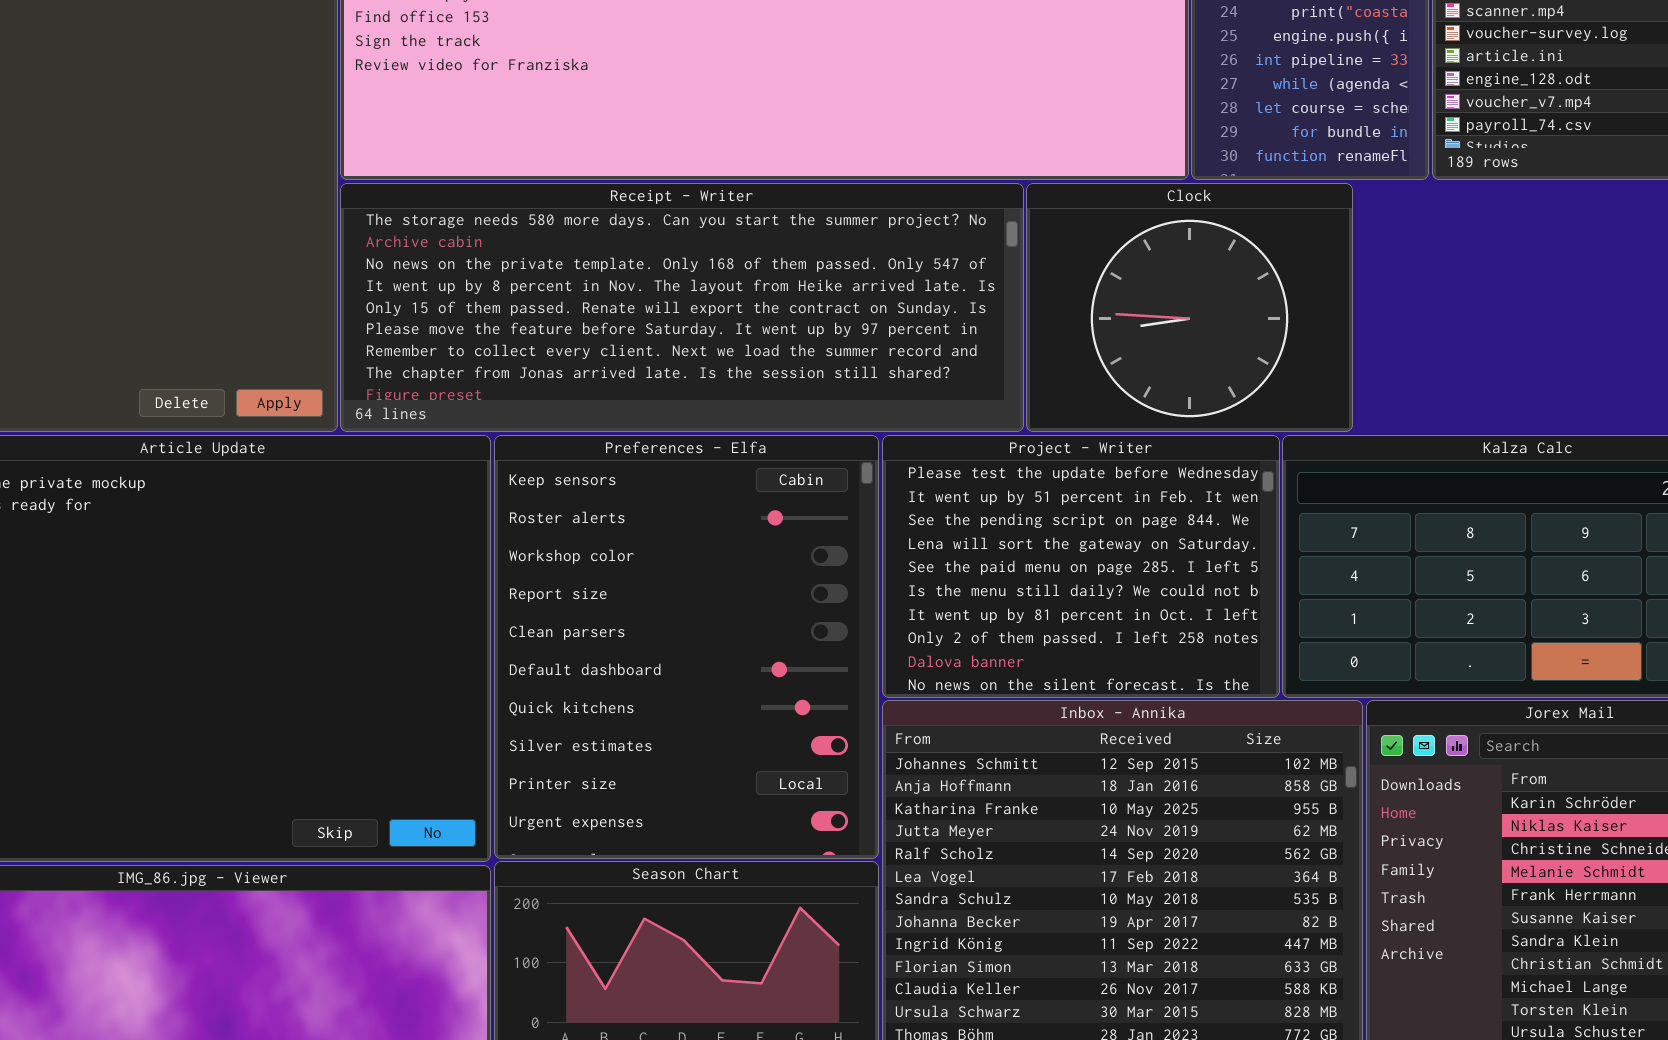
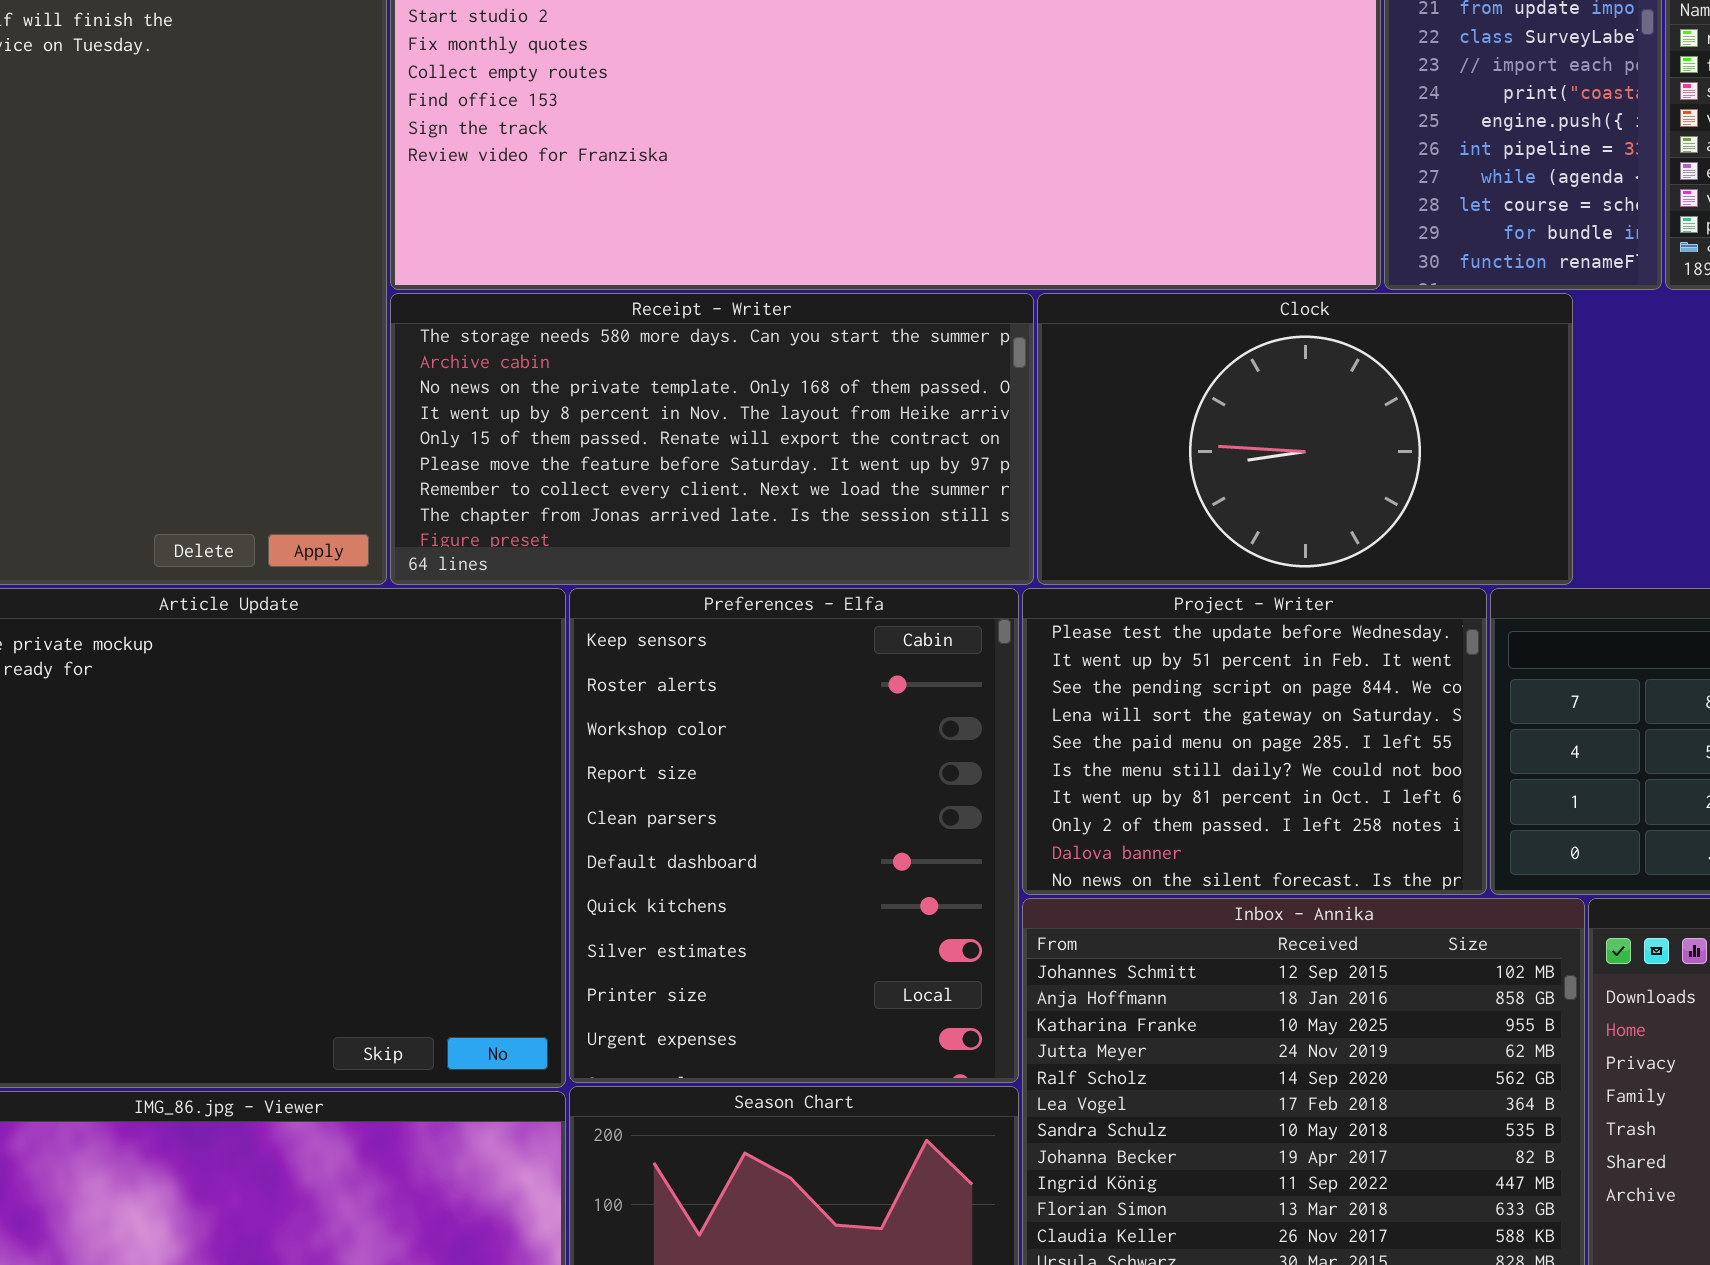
Receipt - Writer: [340,183,1024,432] -> [390,293,1034,585], resized
Clock: [1026,183,1353,432] -> [1037,293,1573,585], resized

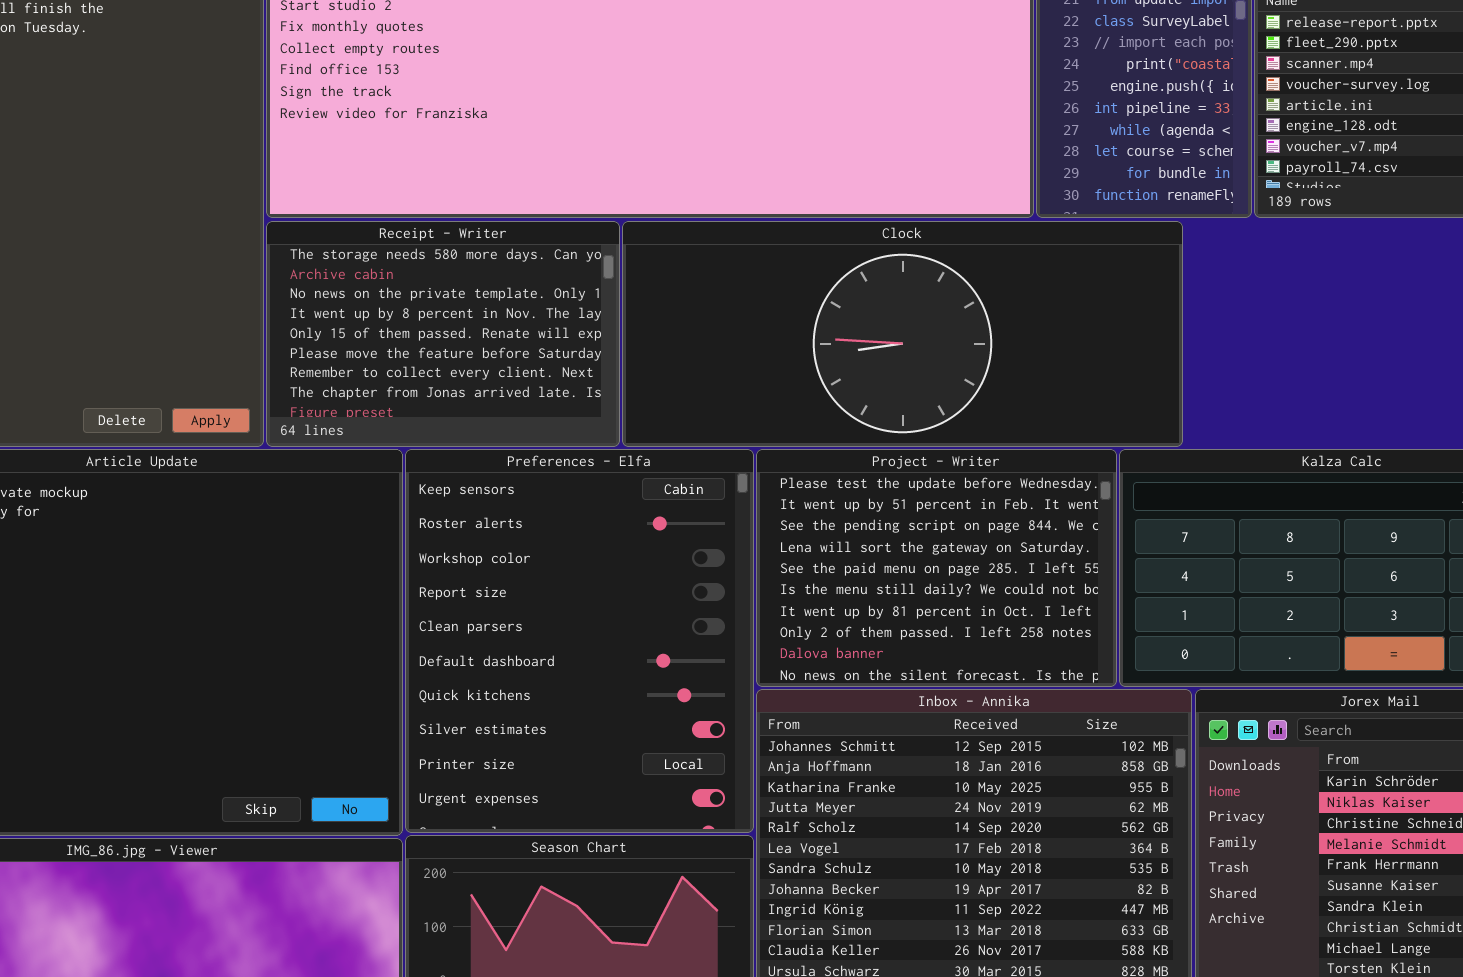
Receipt - Writer: [390,293,1034,585] -> [266,221,620,447], resized
Clock: [1037,293,1573,585] -> [622,221,1183,447], resized

